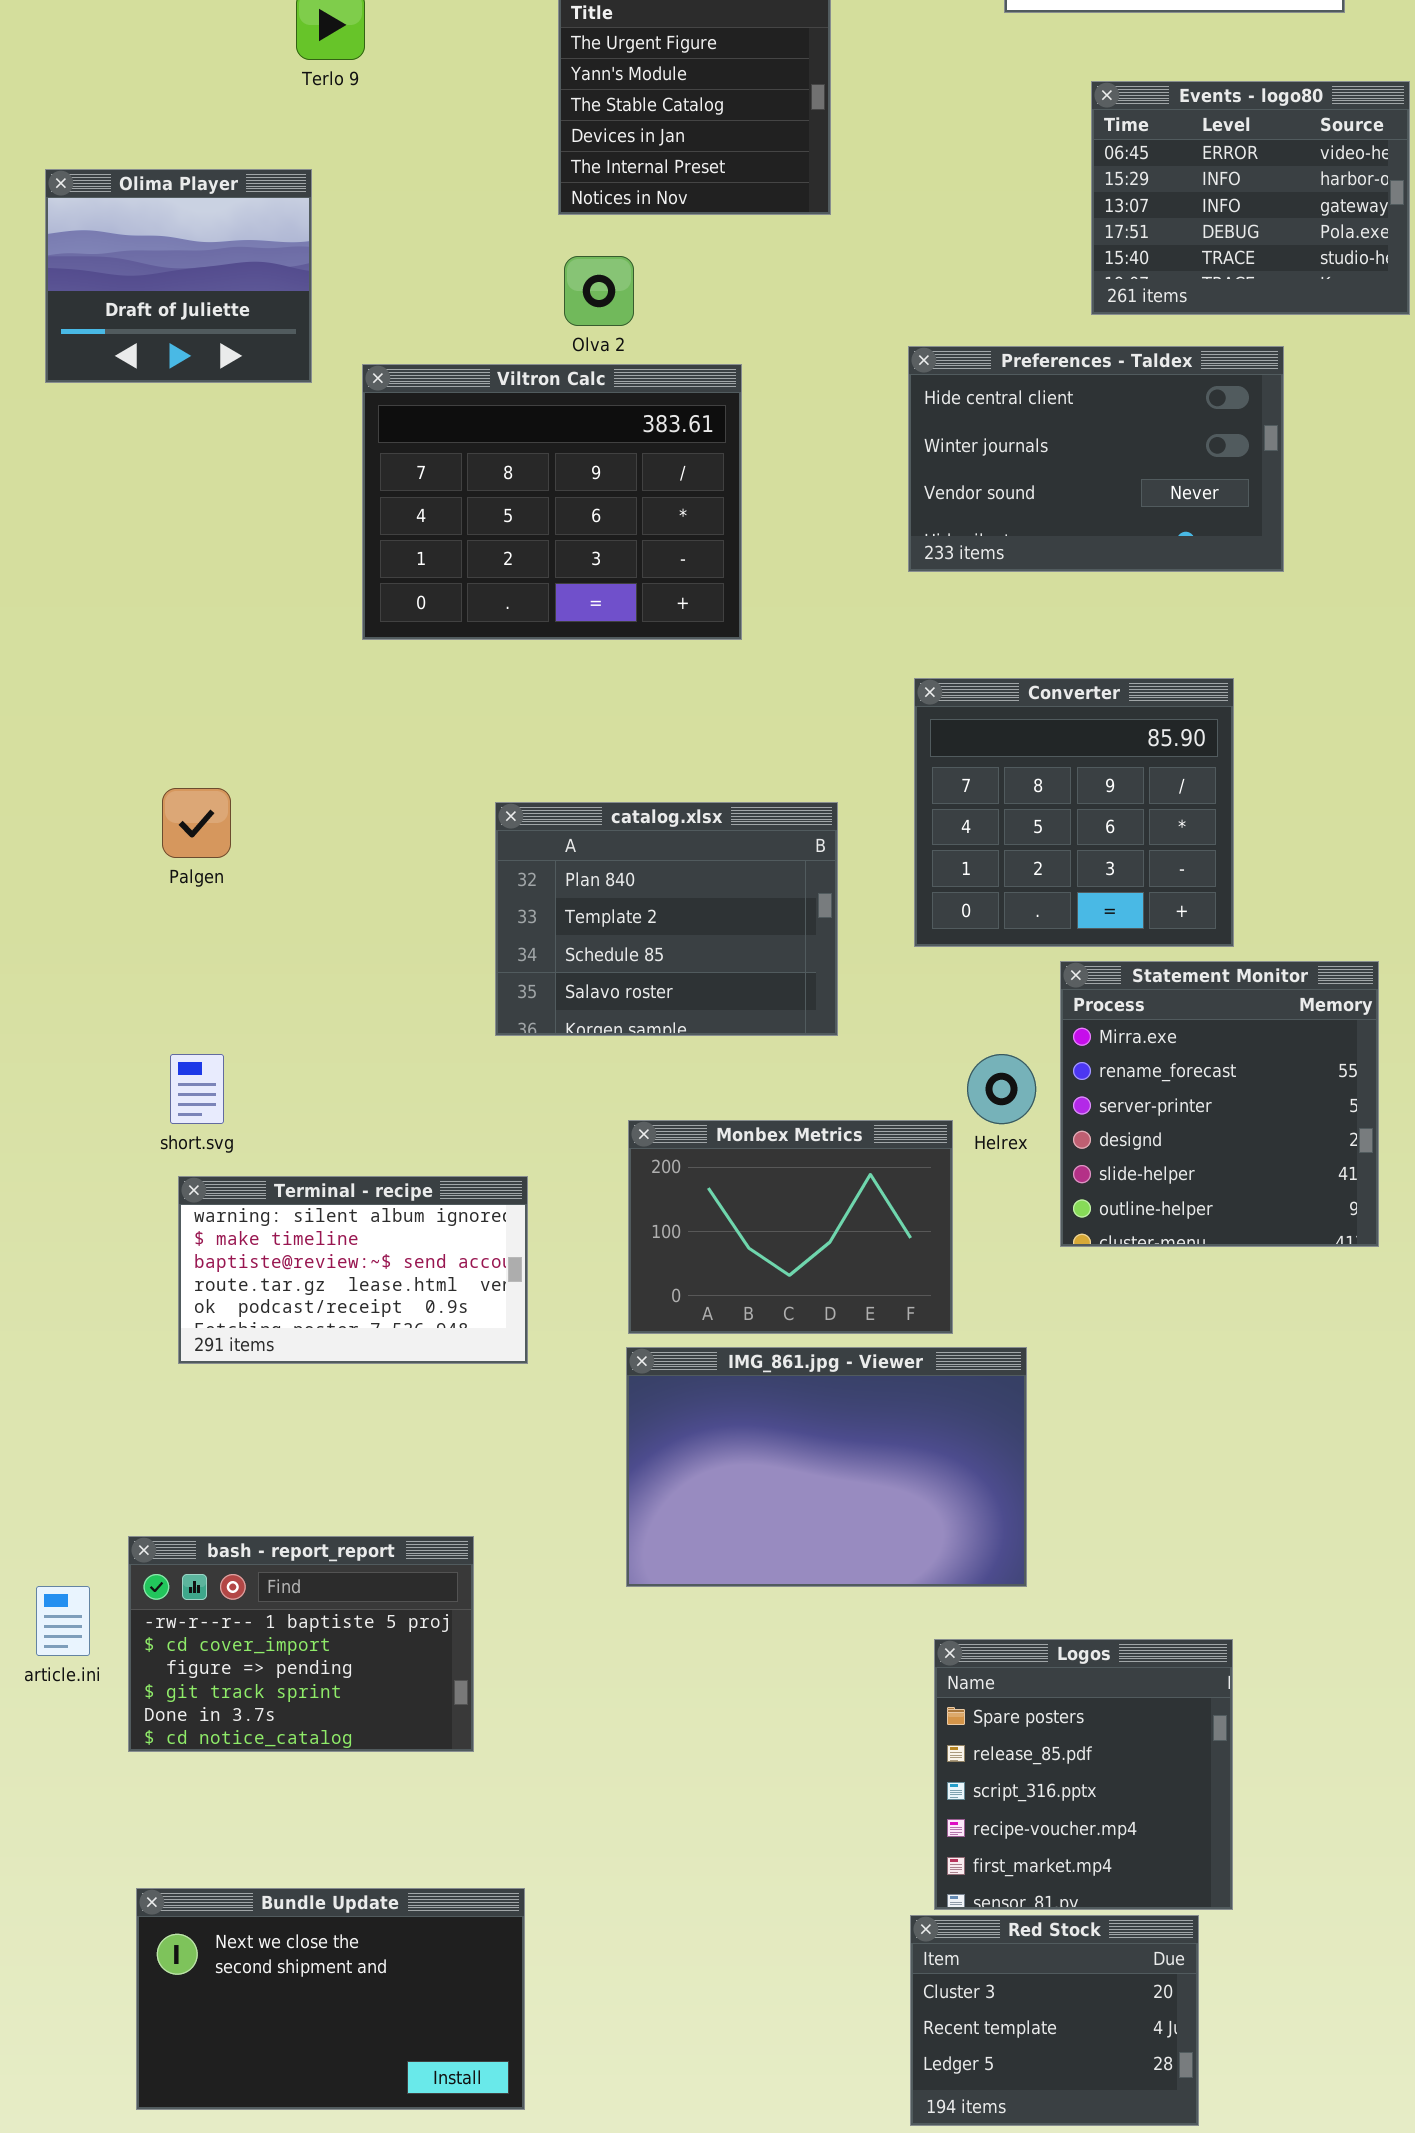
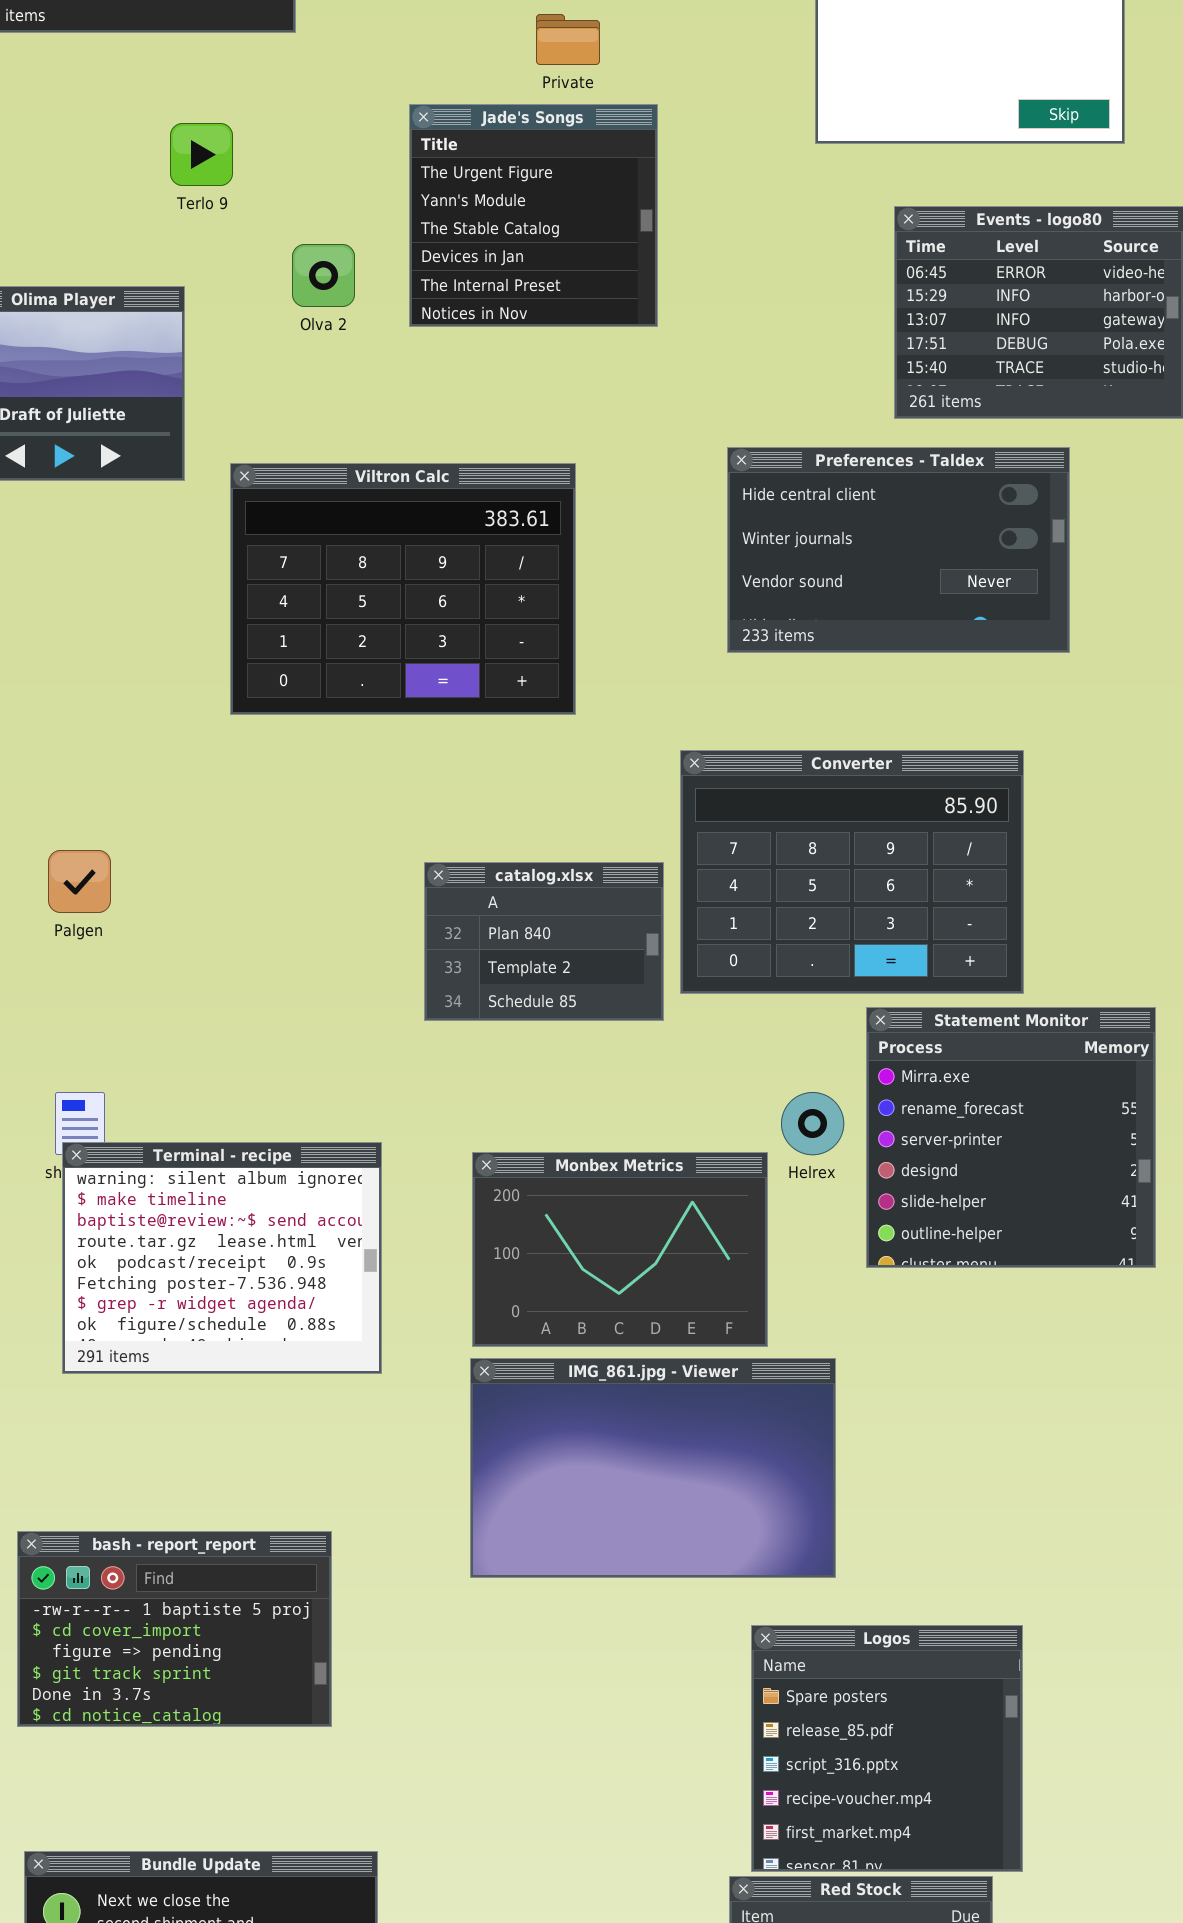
Olva 2: [564,256,634,326] -> [292,244,355,307], moved
Converter: [914,678,1234,947] -> [680,750,1024,994], resized
catalog.xlsx: [495,802,838,1036] -> [424,862,664,1021], resized
Terminal - recipe: [178,1176,528,1364] -> [62,1142,382,1374], resized

